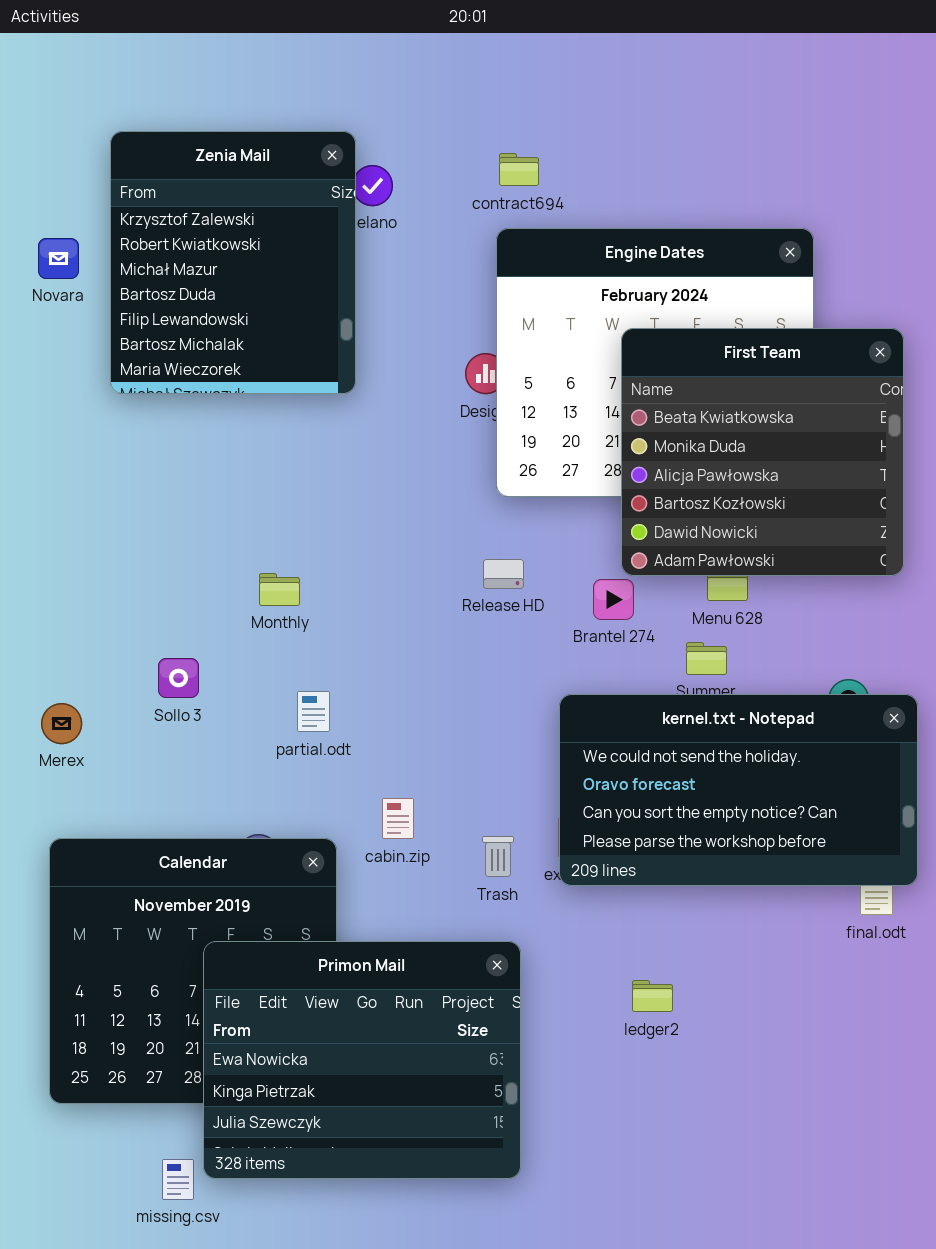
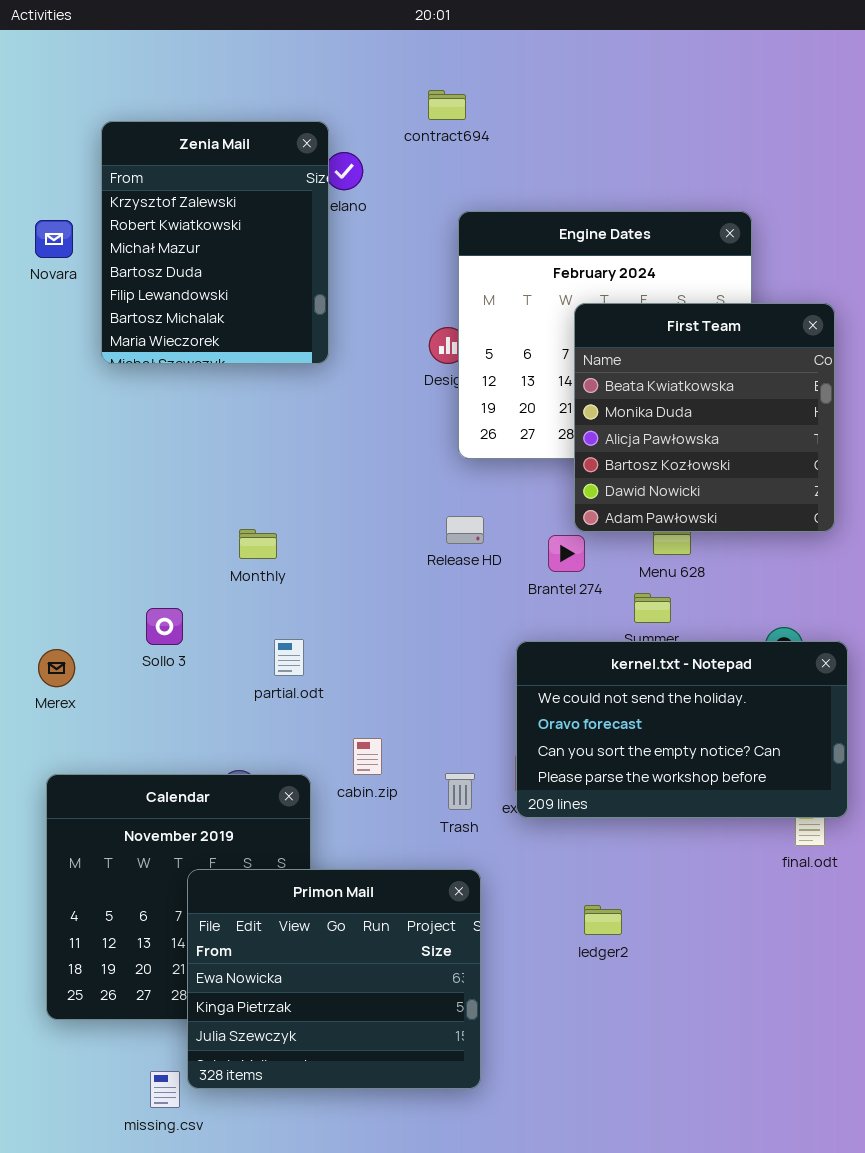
contract694: [499,153,539,186] -> [428,90,466,120], moved

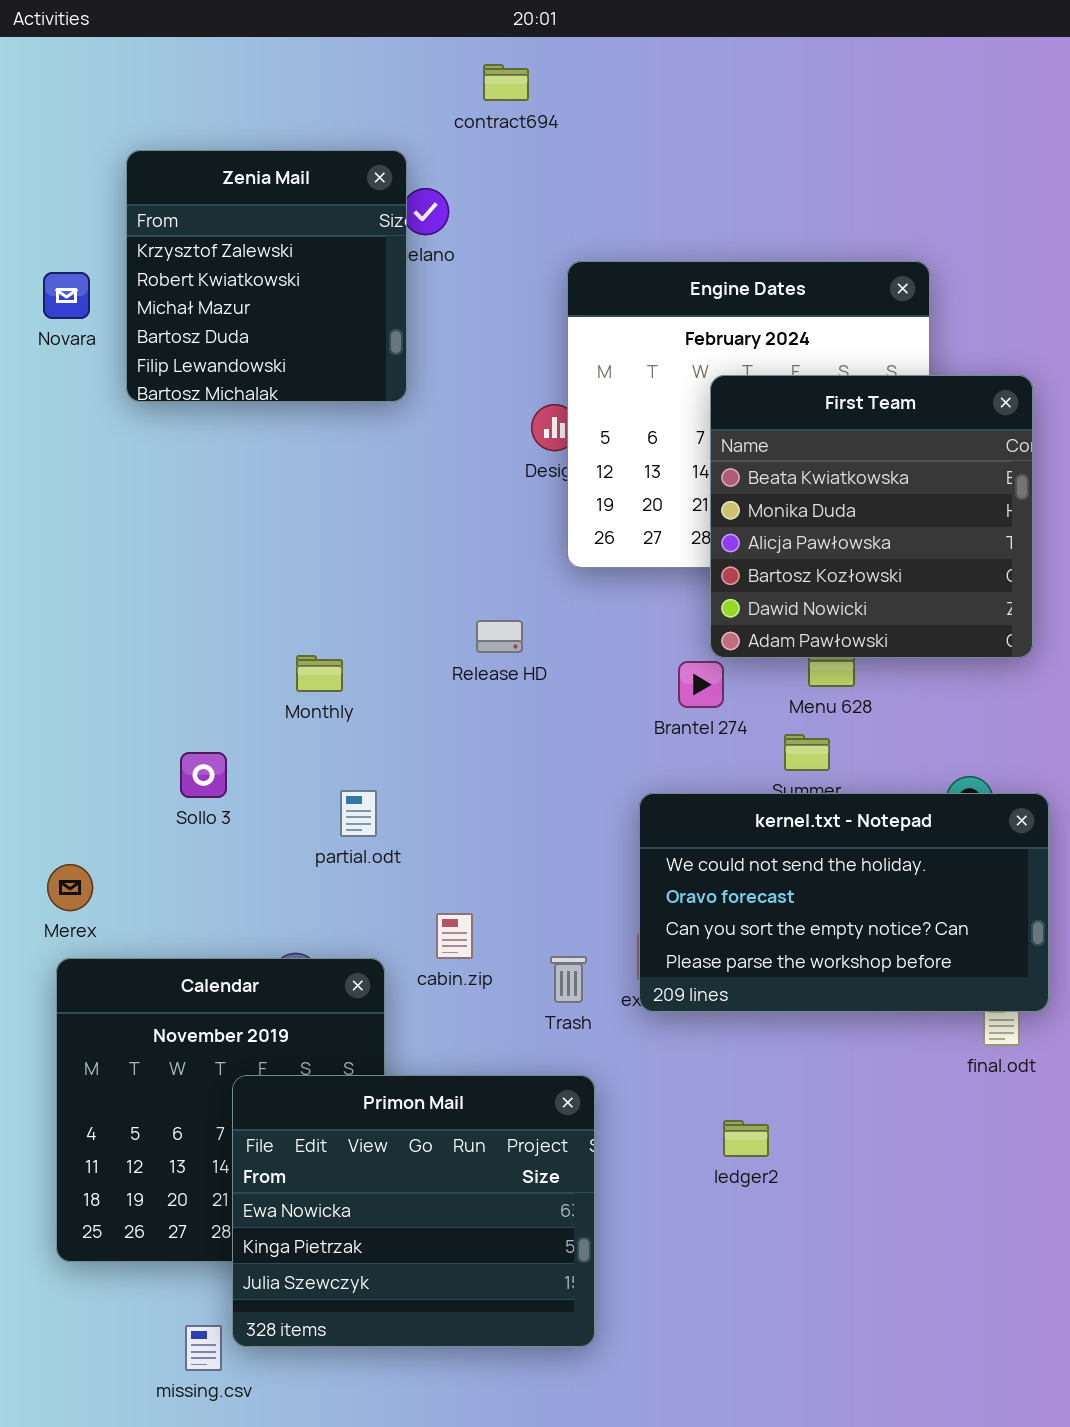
contract694: [428,90,466,120] -> [483,64,529,101], moved
Zenia Mail: [101,121,329,364] -> [126,150,407,402], resized
Release HD: [446,516,484,544] -> [476,620,523,653], moved
Merex: [38,649,75,687] -> [47,864,93,911], moved

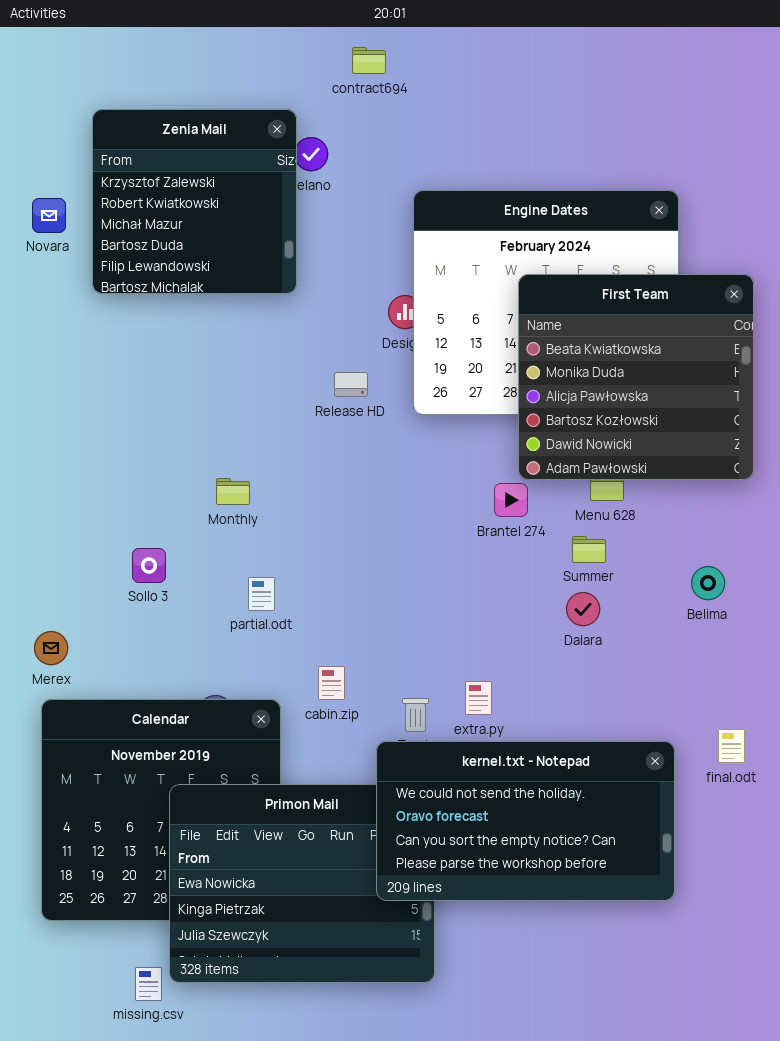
Release HD: [476,620,523,653] -> [334,372,368,397], moved
kernel.txt - Notepad: [639,793,1049,1012] -> [376,741,675,901], moved

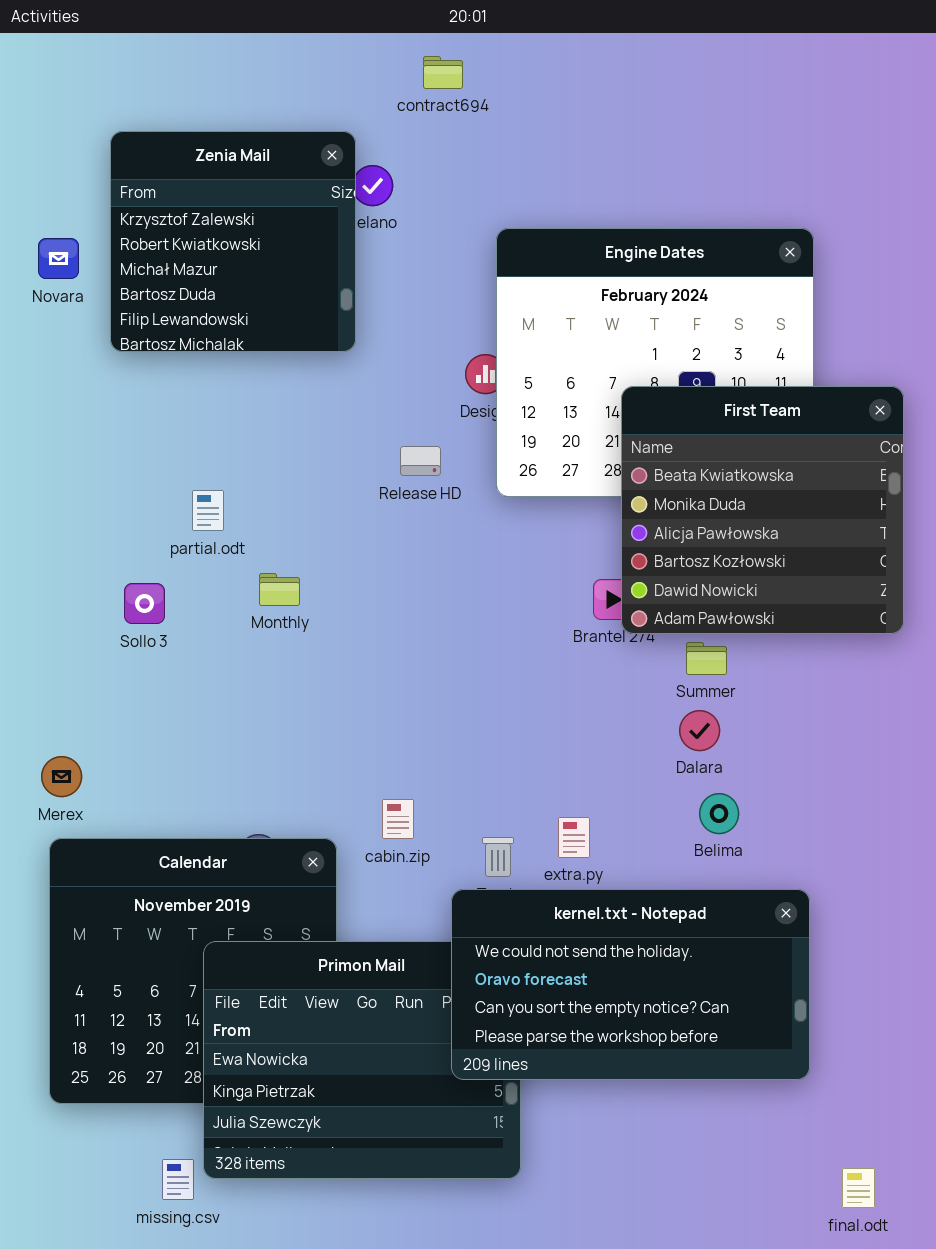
First Team: [518,274,754,480] -> [621,386,904,634], moved
Sollo 3: [132,548,166,583] -> [124,583,165,624], moved
Belima: [691,566,725,600] -> [699,793,739,834], moved
partial.odt: [248,577,275,611] -> [192,490,224,531], moved
final.odt: [718,729,745,763] -> [842,1168,875,1208], moved

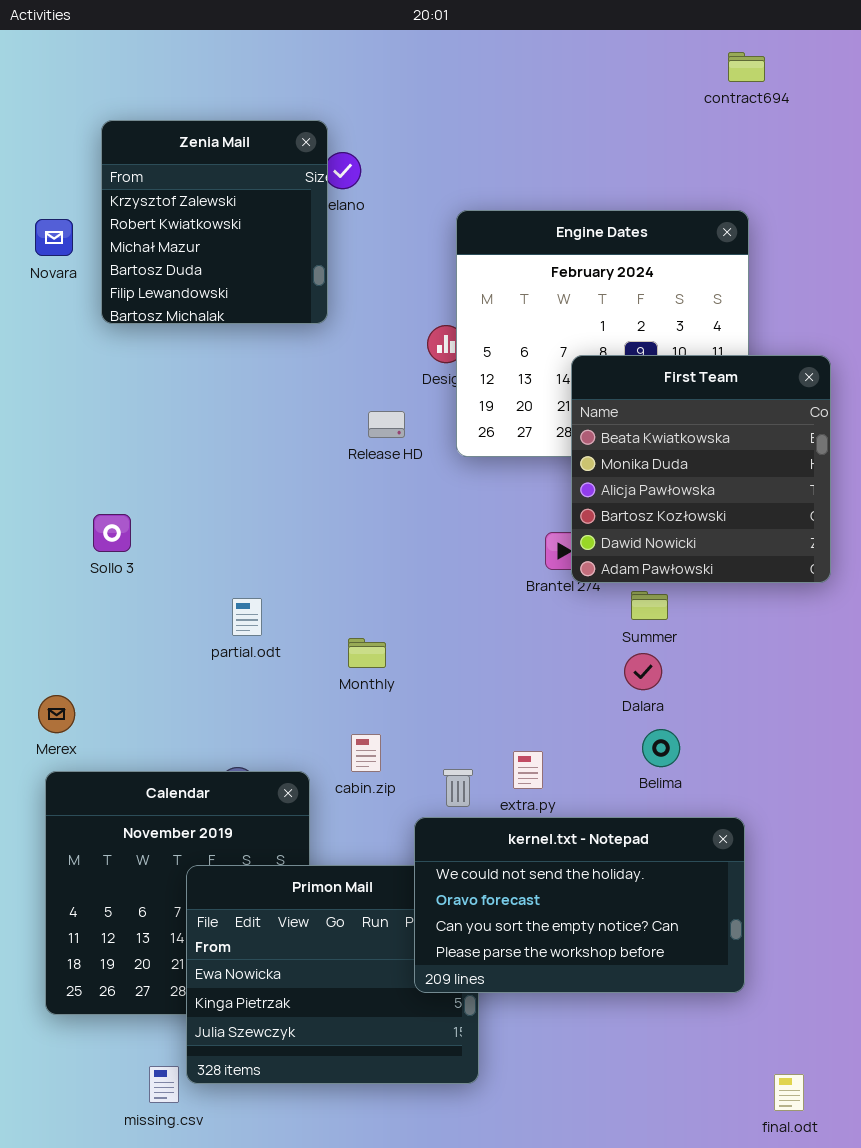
contract694: [423,56,463,89] -> [728,52,765,82], moved
partial.odt: [192,490,224,531] -> [232,598,262,636], moved
Monthly: [259,573,300,606] -> [348,638,386,668], moved
Sollo 3: [124,583,165,624] -> [93,514,131,552], moved

